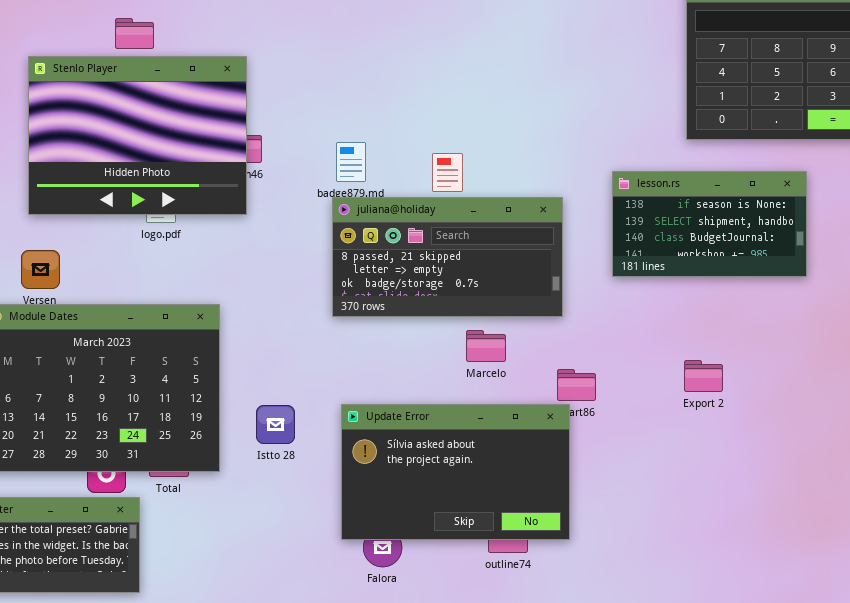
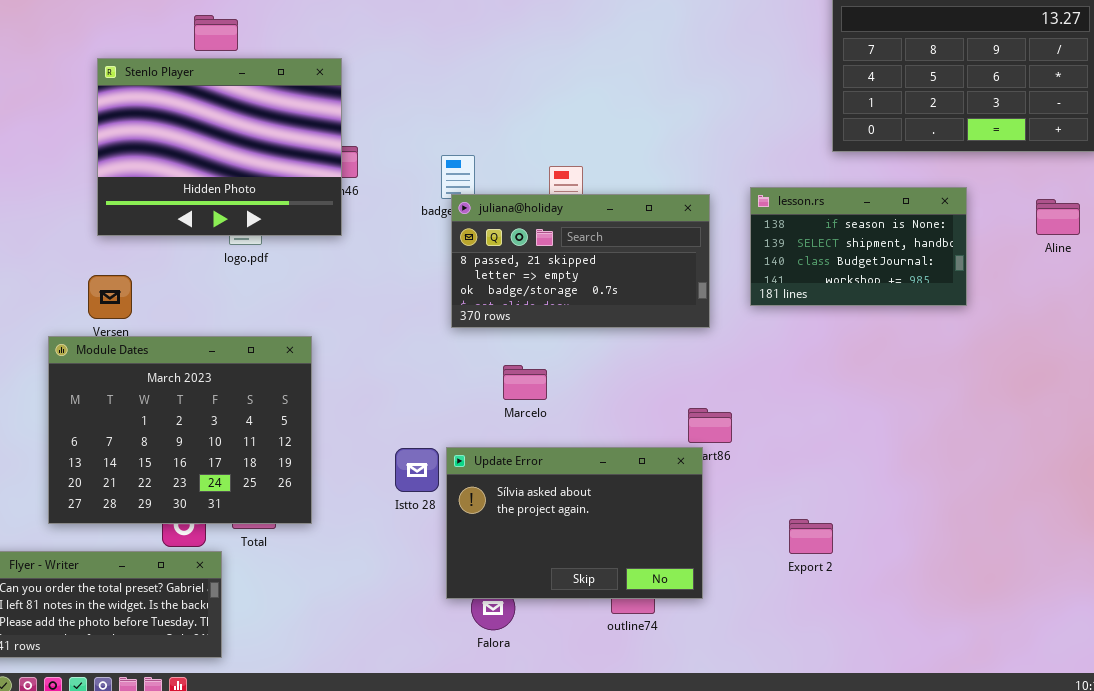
juliana@holiday: [332,197,563,317] -> [451,194,710,328], moved
Marcelo: [466,330,506,362] -> [503,365,547,400], moved
Export 2: [684,360,723,392] -> [789,519,833,554], moved
Istto 28: [256,405,295,444] -> [395,448,439,492], moved

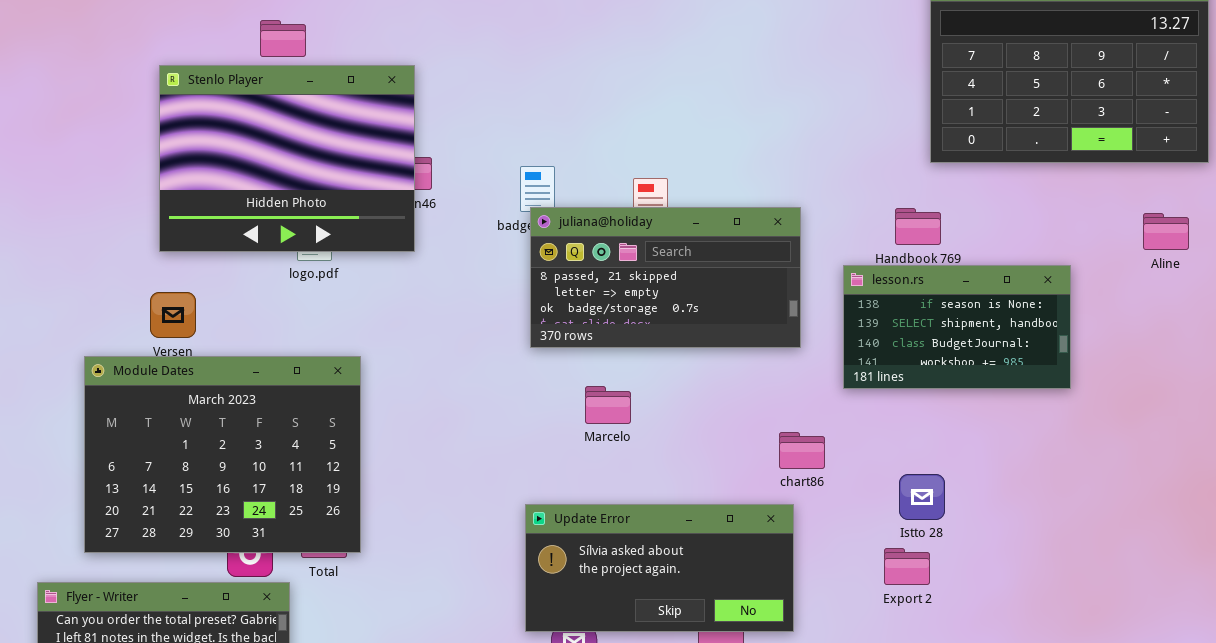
lesson.rs: [750,187,967,306] -> [843,265,1071,389], moved
Module Dates: [48,336,312,524] -> [84,356,361,553], moved
Update Error: [446,447,703,599] -> [525,504,794,632], resized
Istto 28: [395,448,439,492] -> [899,474,945,520], moved

